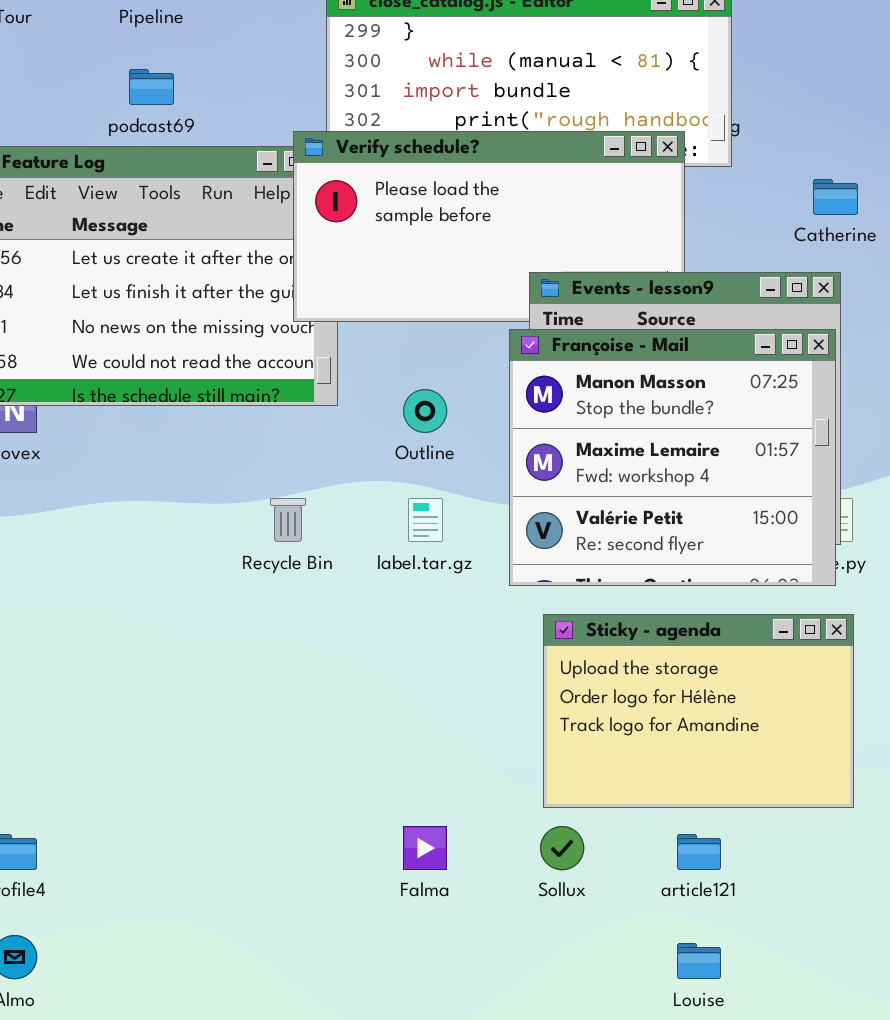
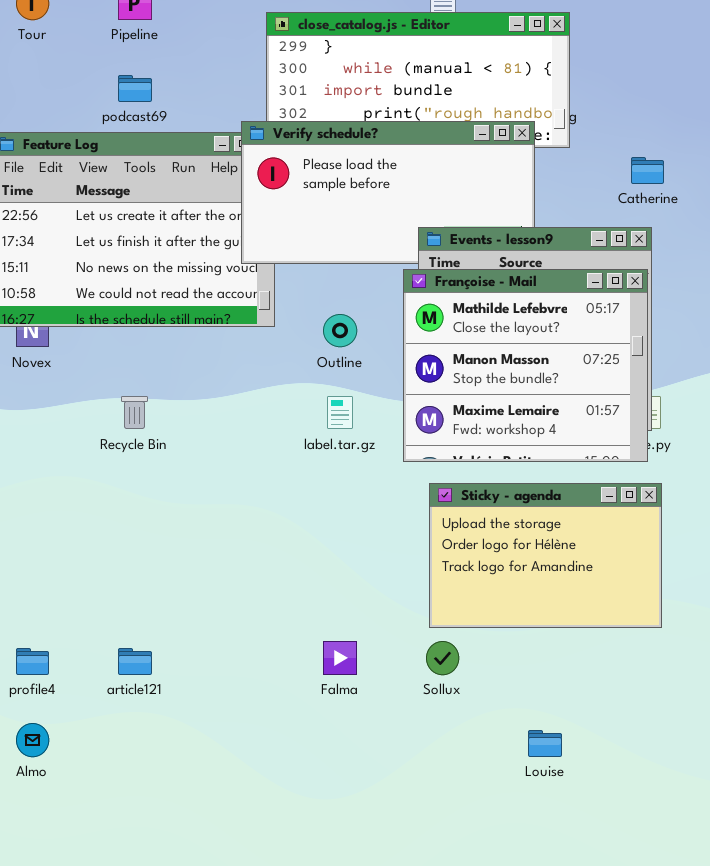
Françoise - Mail: [509,329,836,586] -> [403,269,648,462], scrolled up 1 row
Recycle Bin: [270,498,306,542] -> [121,396,148,429], moved
article121: [677,834,721,870] -> [118,648,152,675], moved

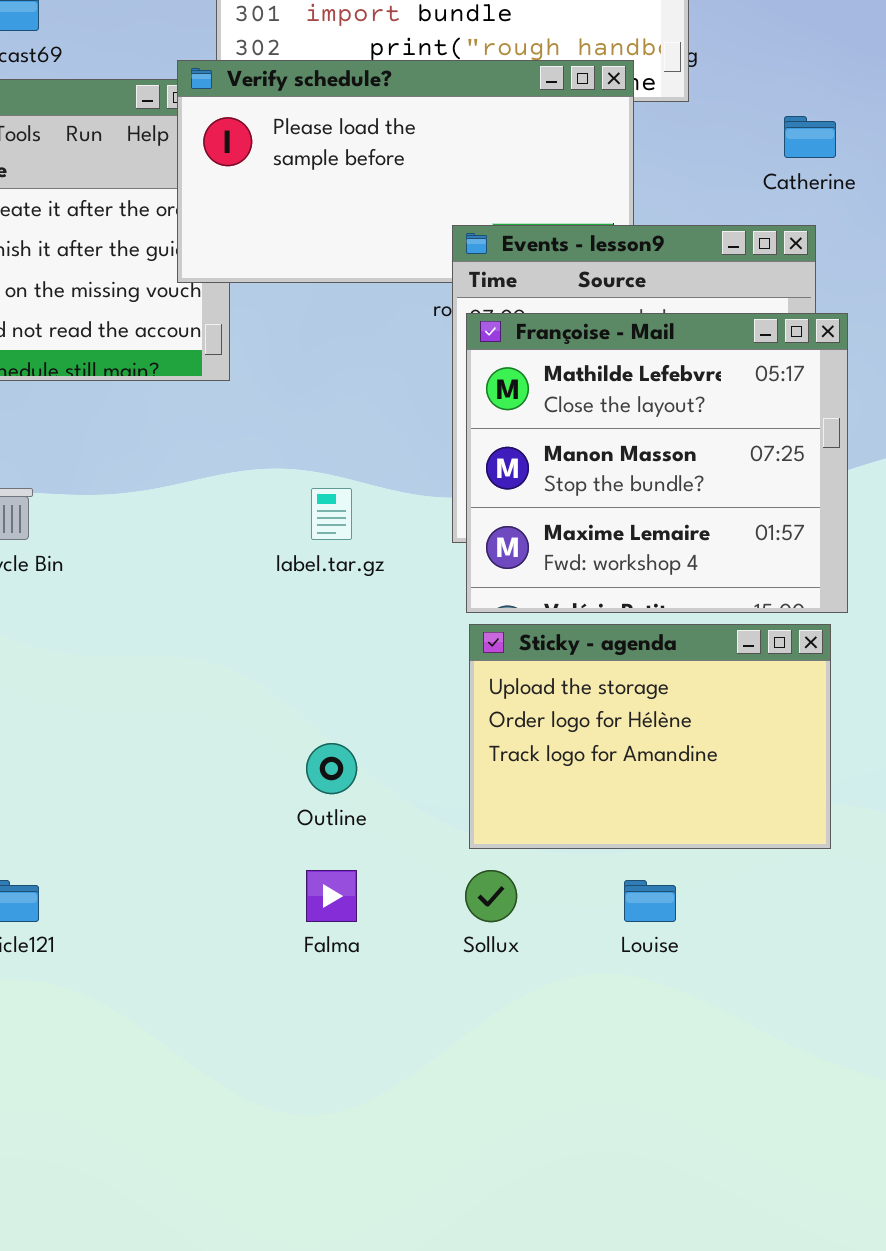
Françoise - Mail: [403,269,648,462] -> [466,313,848,613], moved
Outline: [323,314,357,347] -> [306,743,357,794], moved
Louise: [528,730,562,757] -> [624,880,676,922], moved

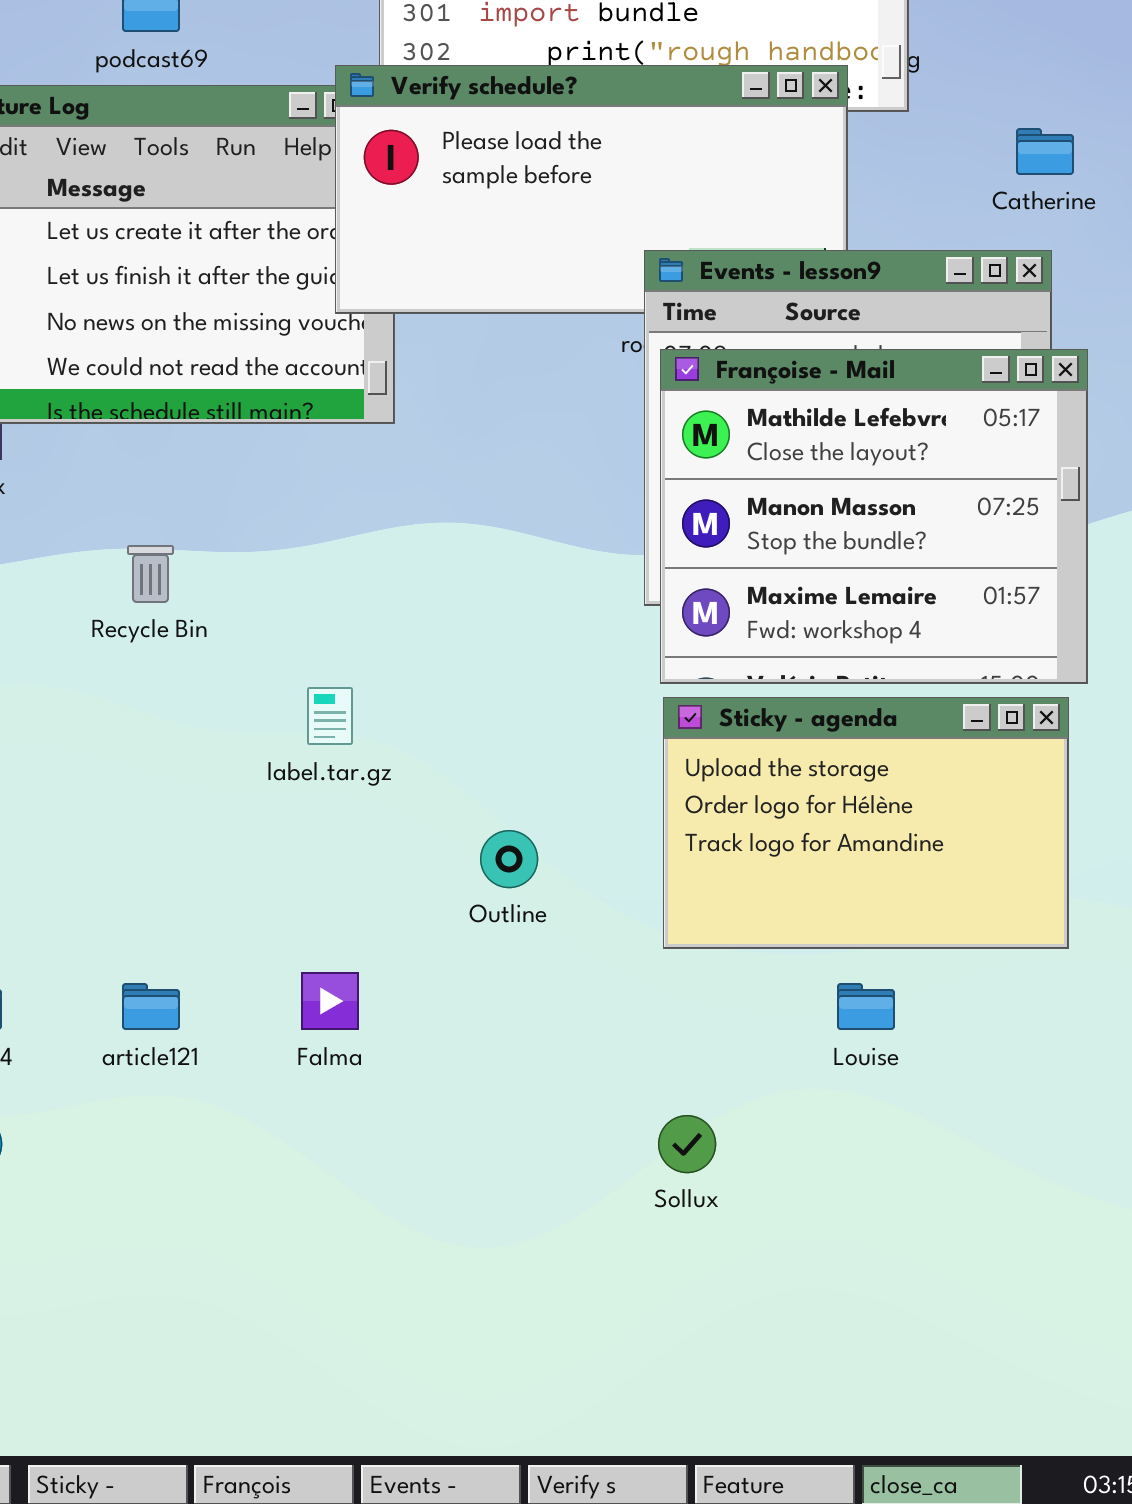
label.tar.gz: [311,488,352,540] -> [307,687,353,745], moved
Falma: [306,870,357,922] -> [301,972,359,1030], moved
Sollux: [465,870,517,922] -> [658,1115,716,1173], moved

